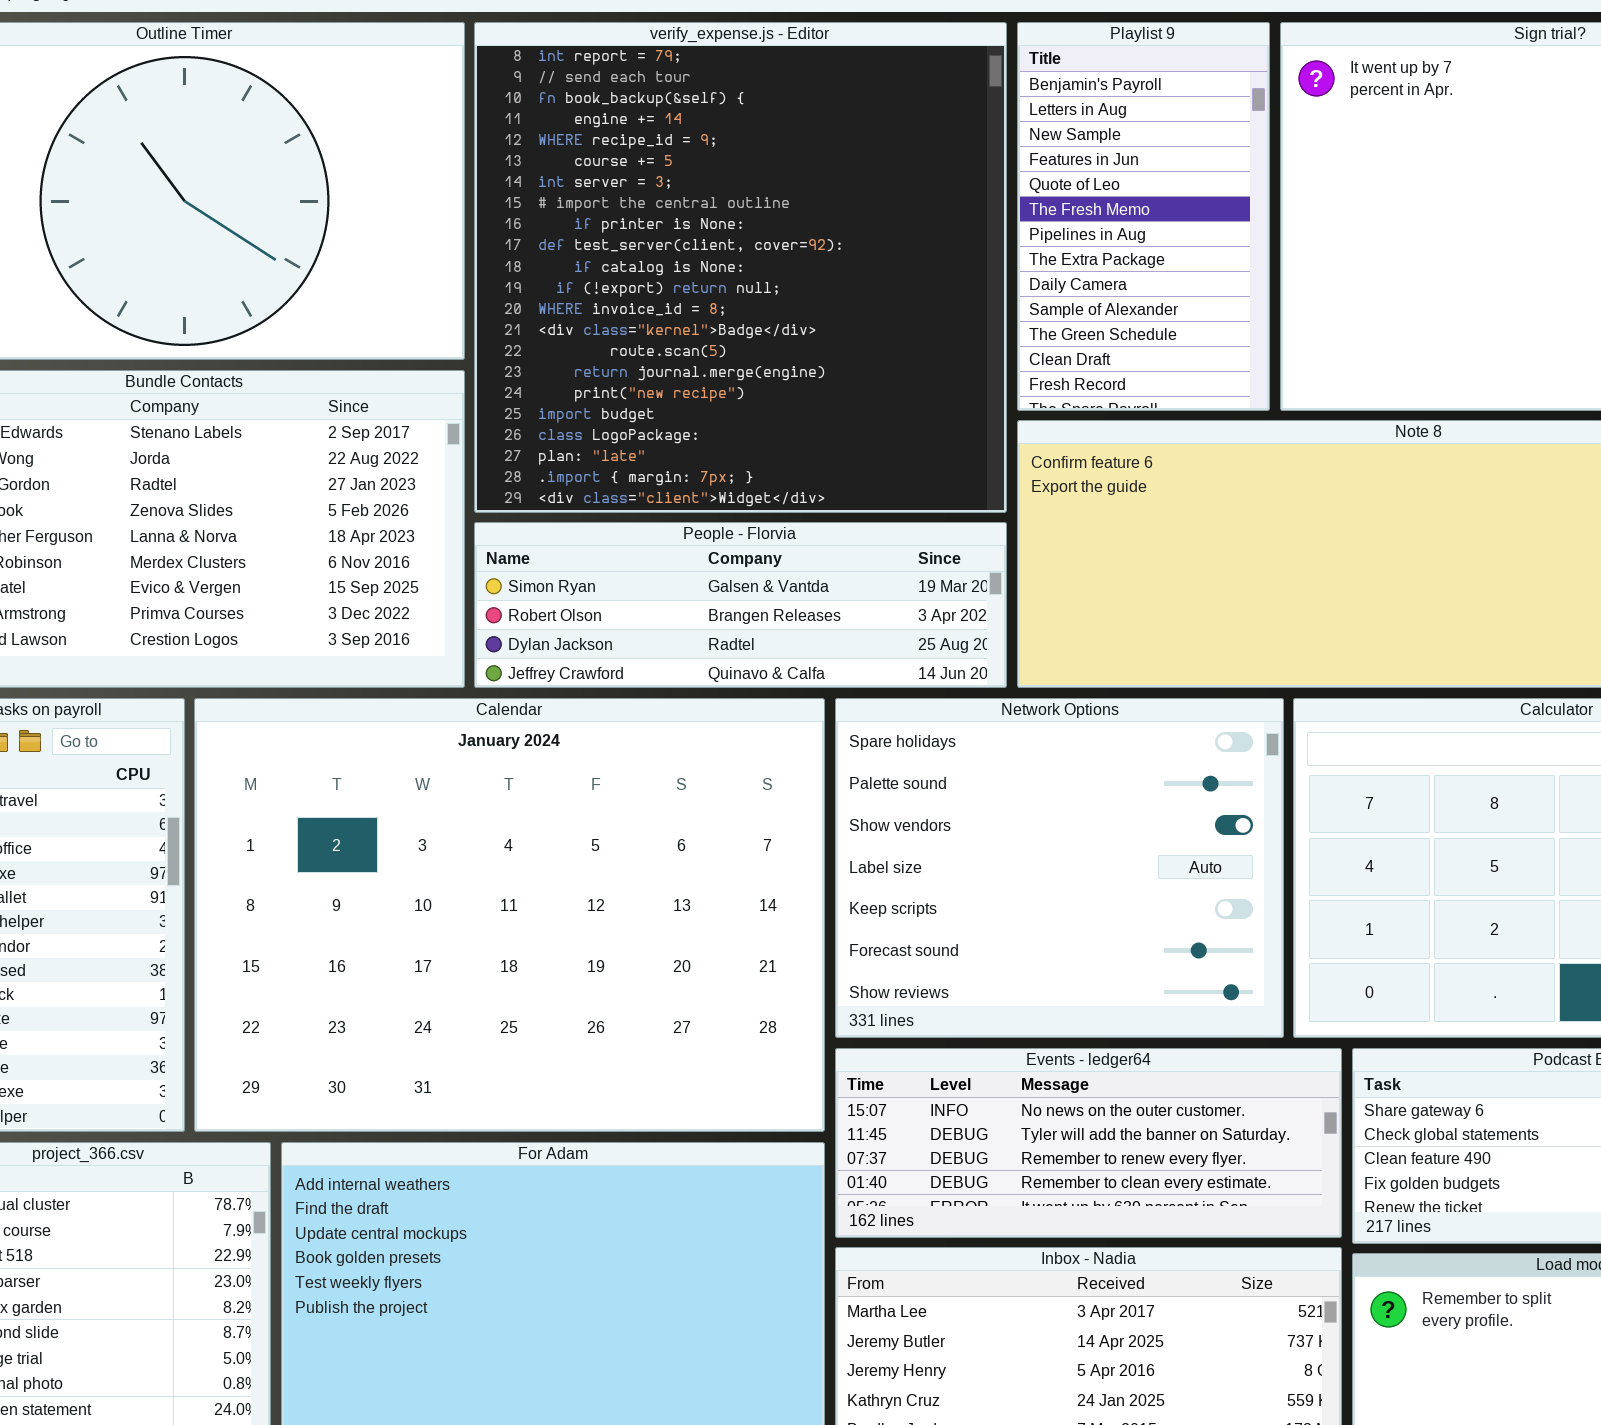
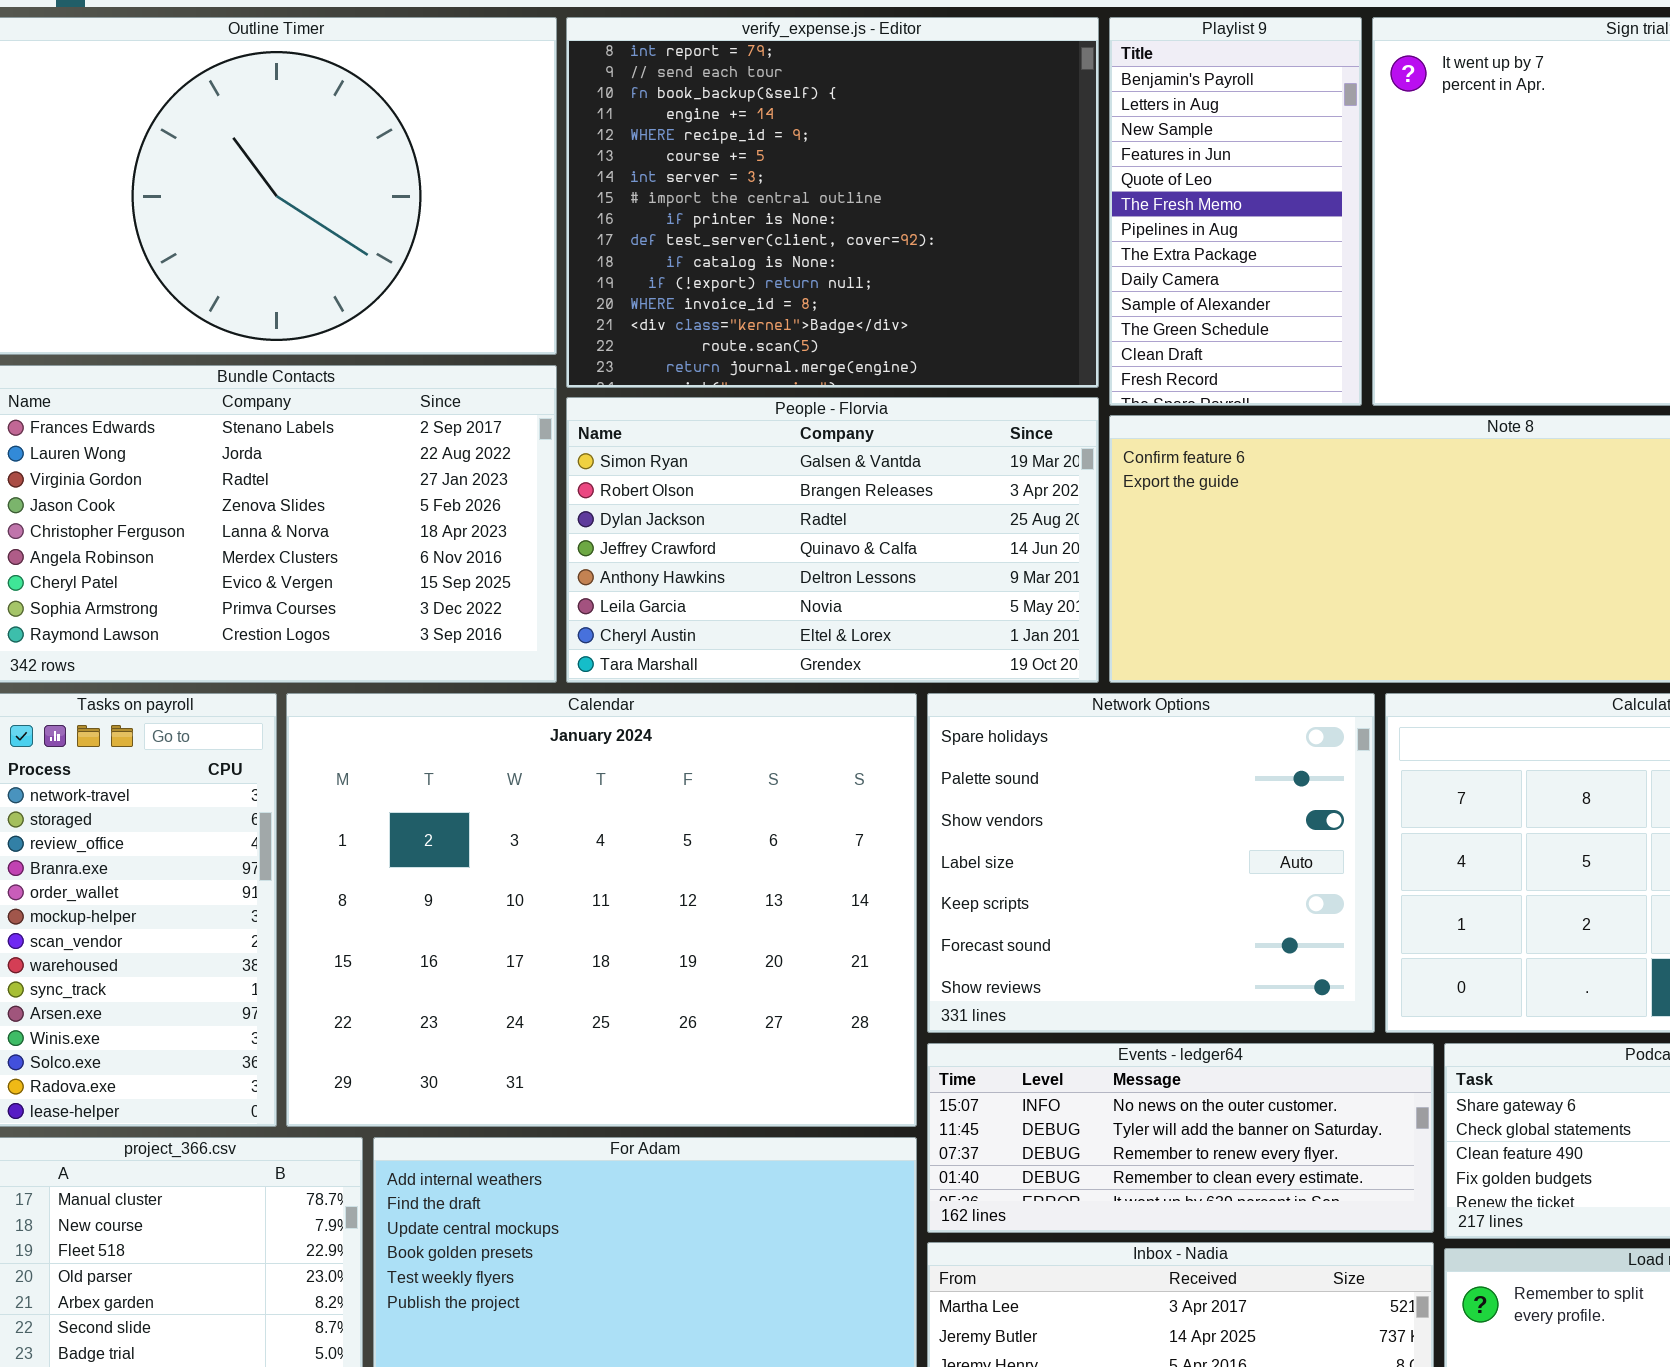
verify_expense.js - Editor: [474,22,1007,513] -> [566,17,1099,388], resized
People - Florvia: [474,522,1007,688] -> [566,397,1099,683], resized

